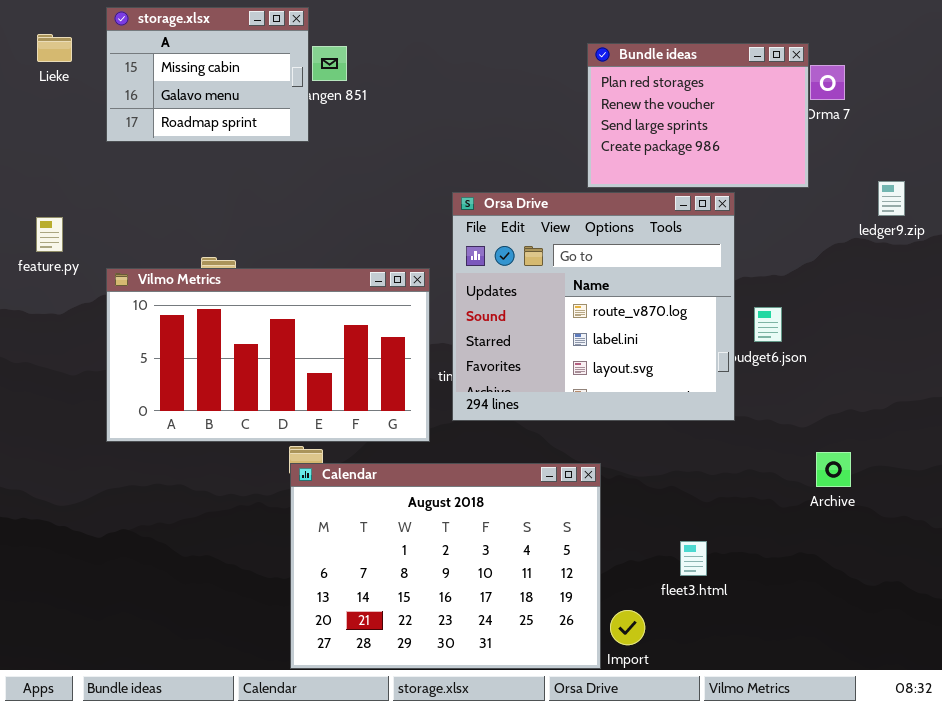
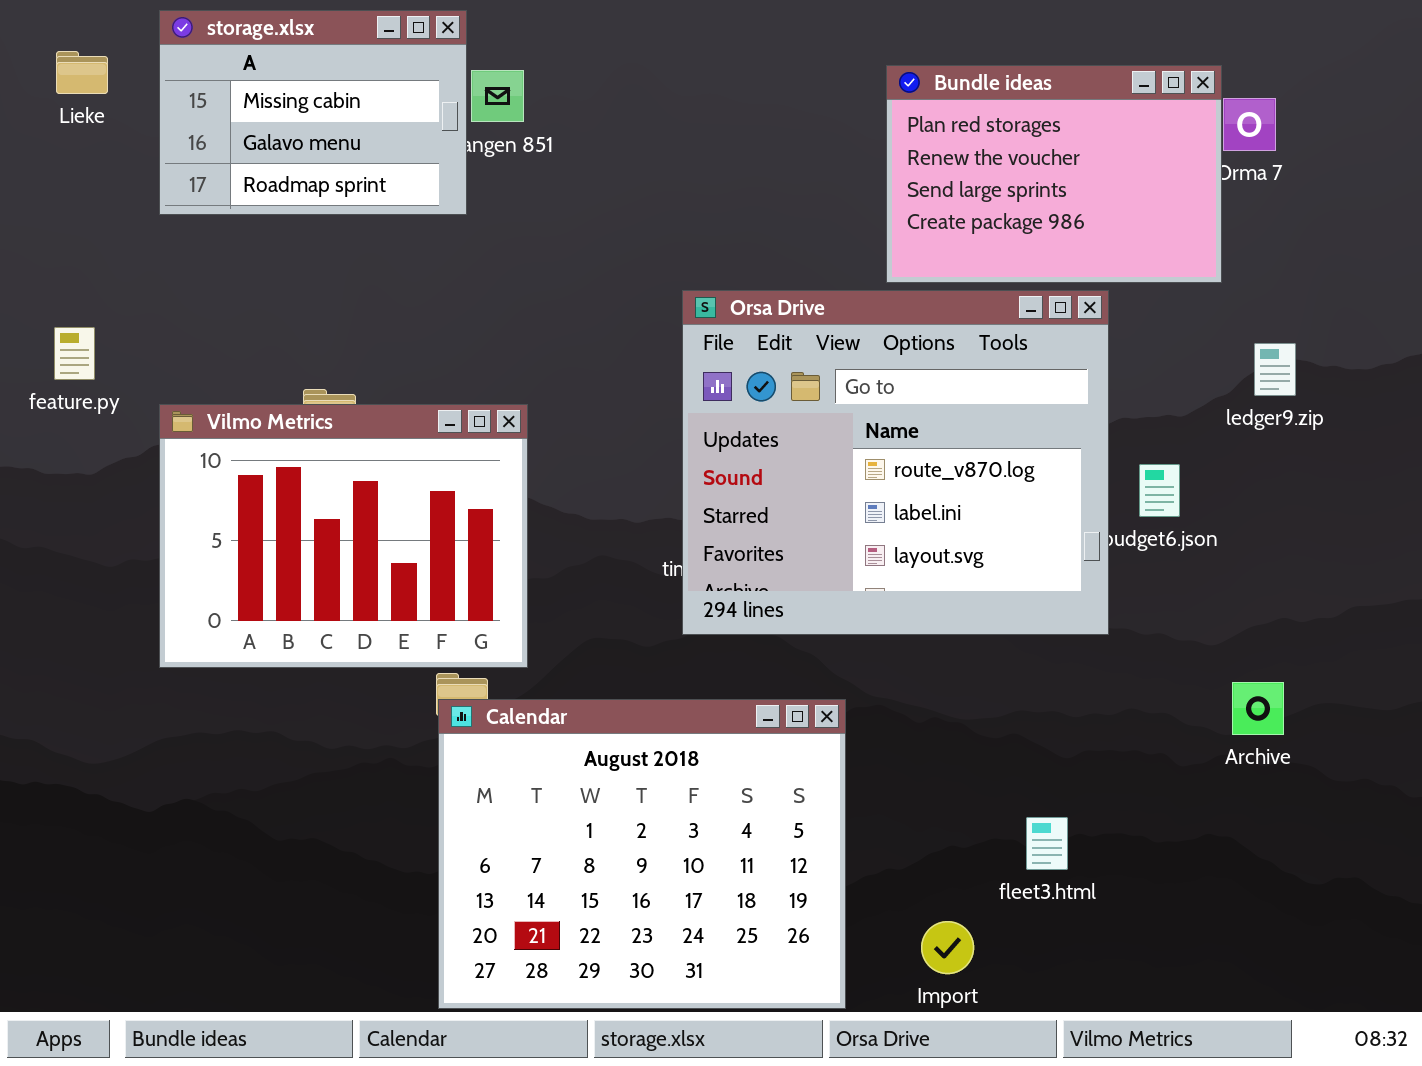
ledger9.zip: [878,181,905,216] -> [1254,343,1296,396], moved
Vilmo Metrics: [106,268,430,442] -> [159,404,528,668], resized
Calendar: [290,463,601,669] -> [438,699,846,1009], resized

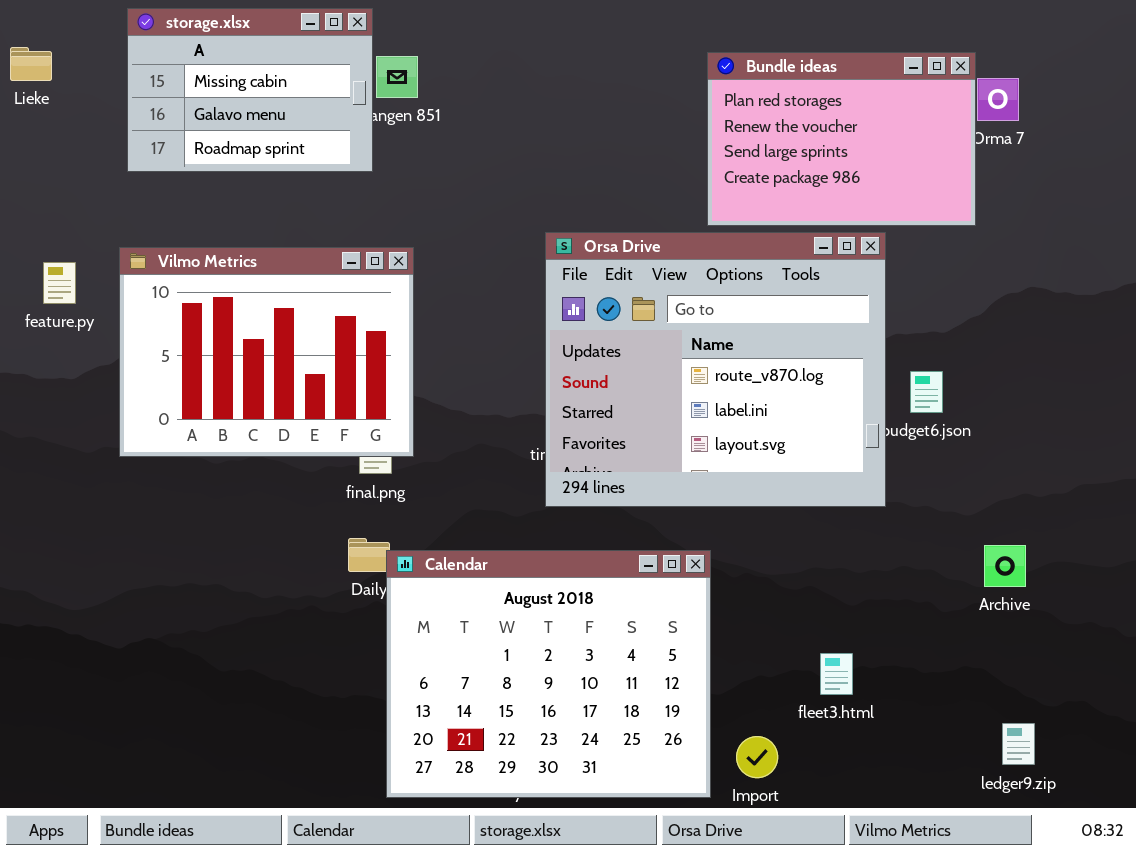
Lieke: [56,51,108,94] -> [10,47,52,81], moved
ledger9.zip: [1254,343,1296,396] -> [1002,723,1035,765], moved
Vilmo Metrics: [159,404,528,668] -> [119,247,414,457], moved
Calendar: [438,699,846,1009] -> [386,550,711,798], moved

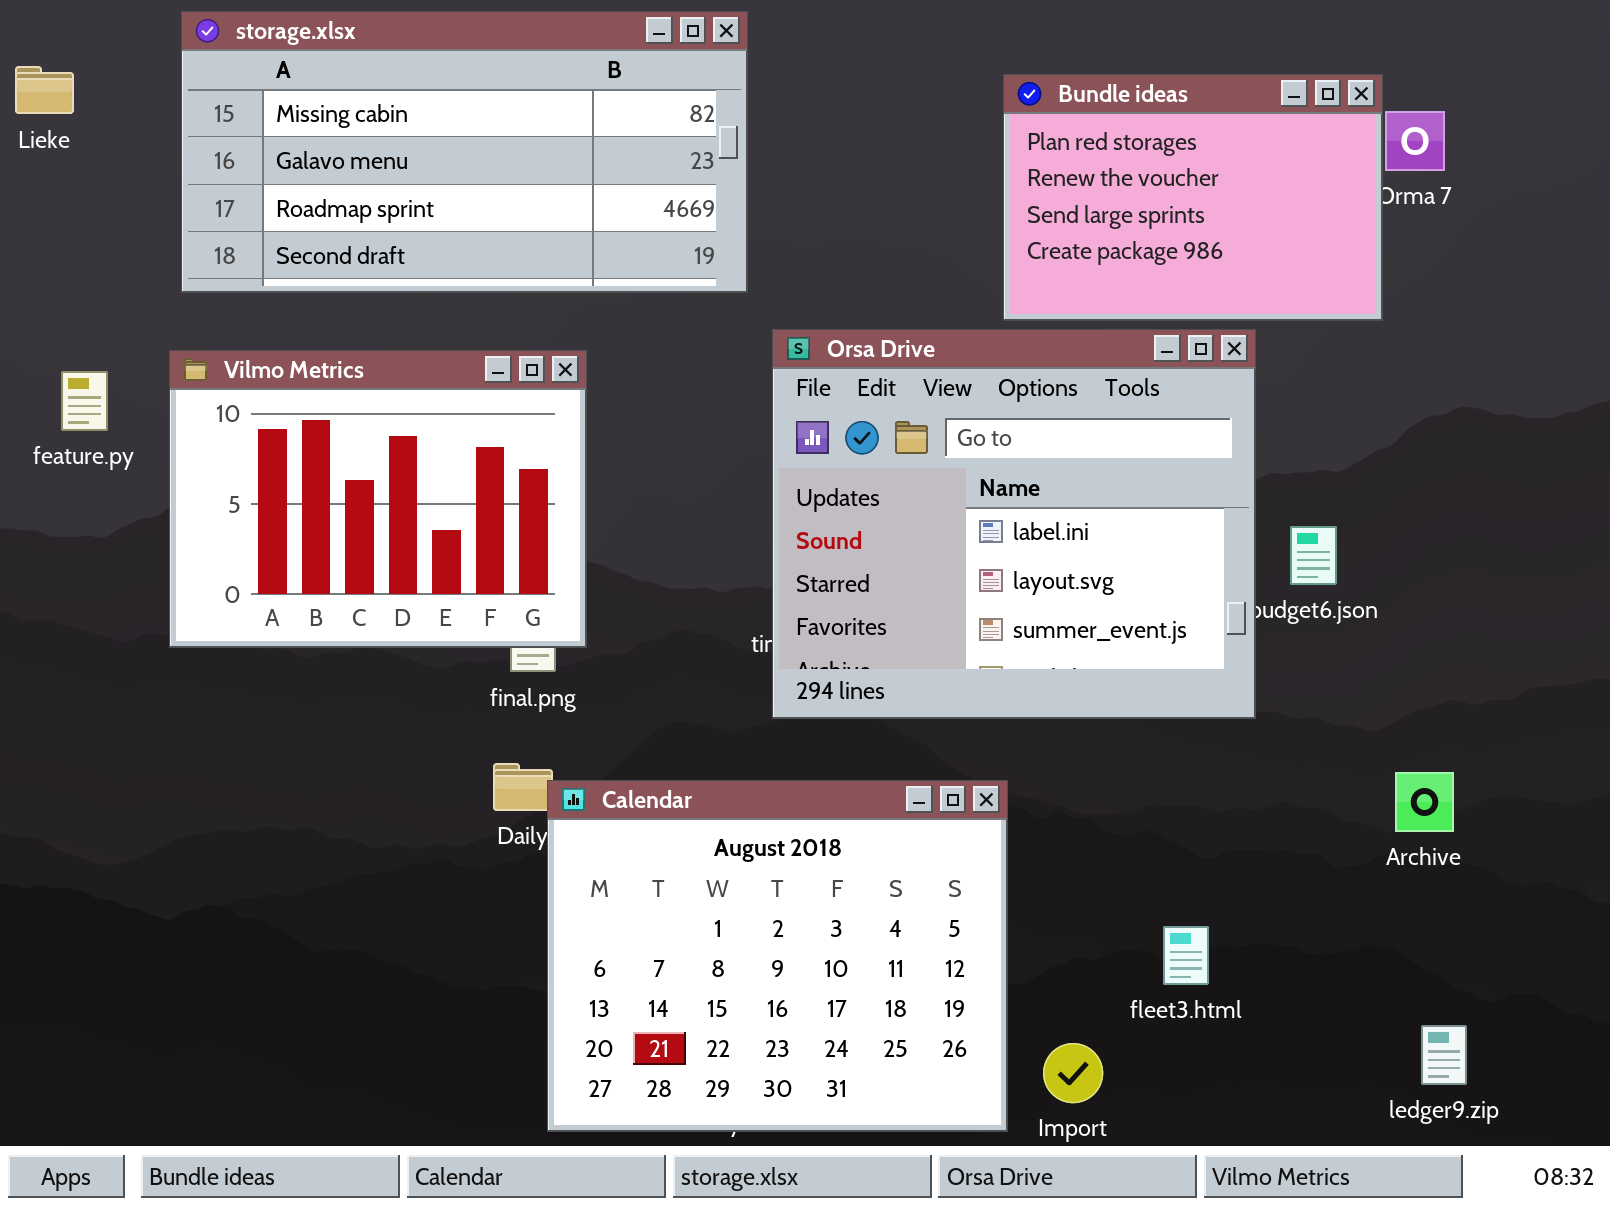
storage.xlsx: [127,8,373,172] -> [181,11,748,293], resized
Orsa Drive: [545,232,886,507] -> [772,329,1256,719], scrolled down 1 row

